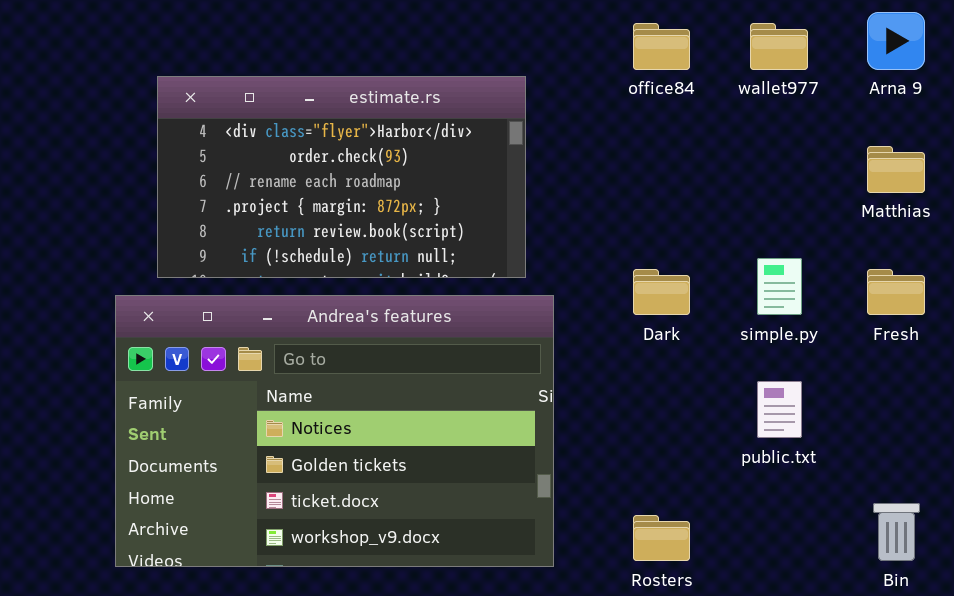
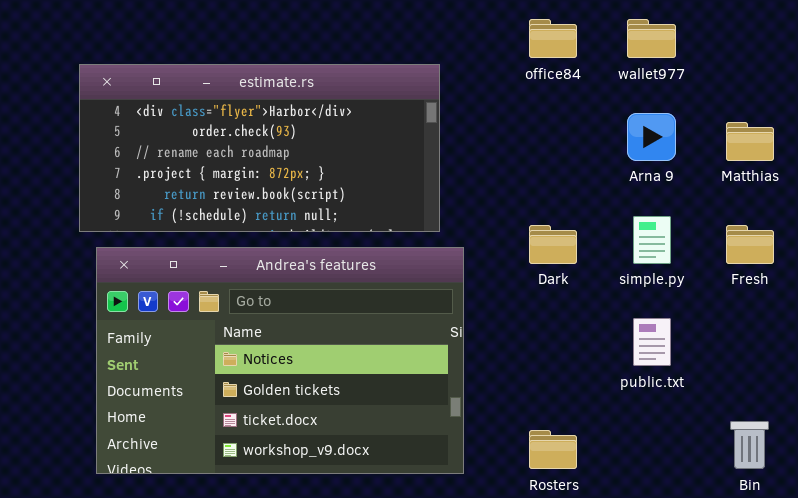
Arna 9: [867,12,925,70] -> [627,113,676,161], moved
estimate.rs: [157,76,526,278] -> [79,64,440,232], resized

